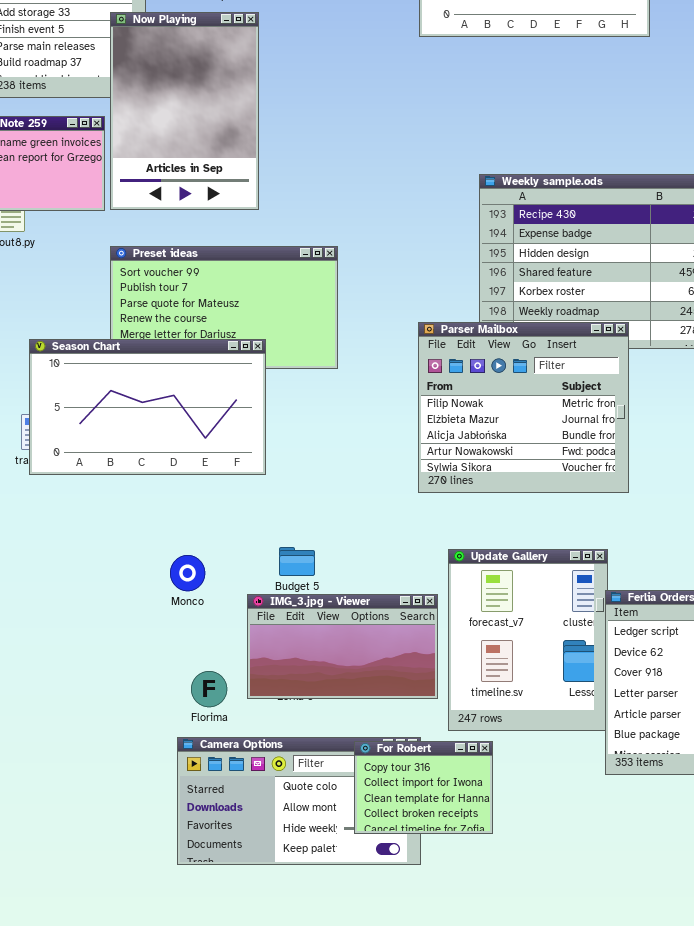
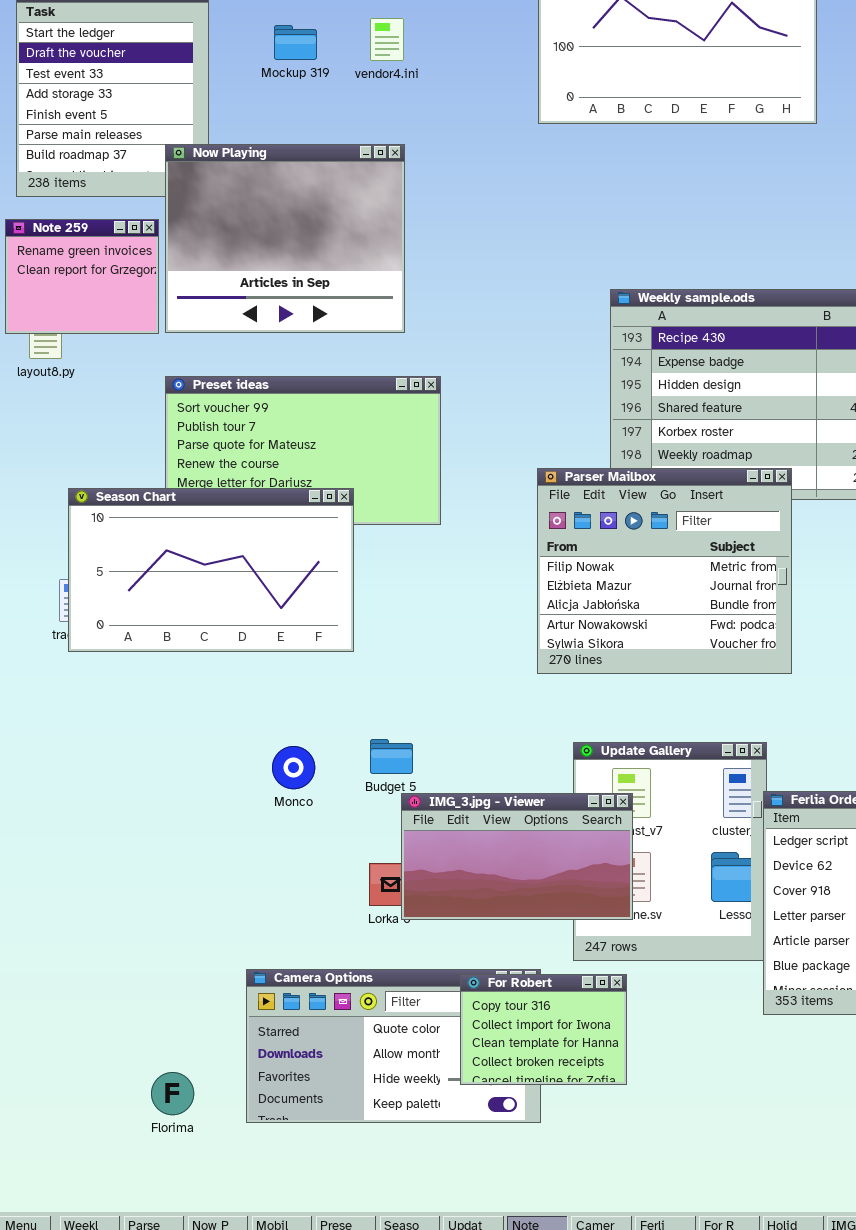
Now Playing: [110,12,259,210] -> [165,144,405,333], resized
Monco: [170,555,205,591] -> [272,746,315,789], moved
IMG_3.jpg - Viewer: [247,594,438,699] -> [401,793,633,920], moved
Florima: [191,671,227,707] -> [151,1072,194,1115], moved

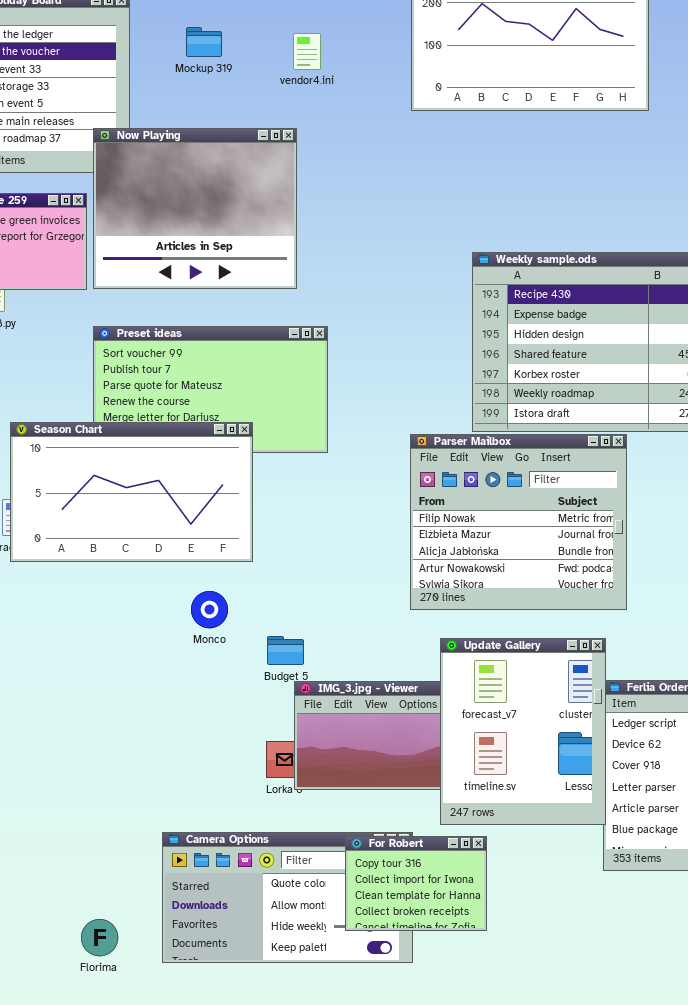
vendor4.ini: [370,18,404,61] -> [293,33,321,70], moved
Parser Mailbox: [537,468,792,674] -> [410,434,627,610], moved
Update Gallery: [573,742,767,961] -> [440,638,606,825], raised
Monco: [272,746,315,789] -> [191,591,228,628], moved

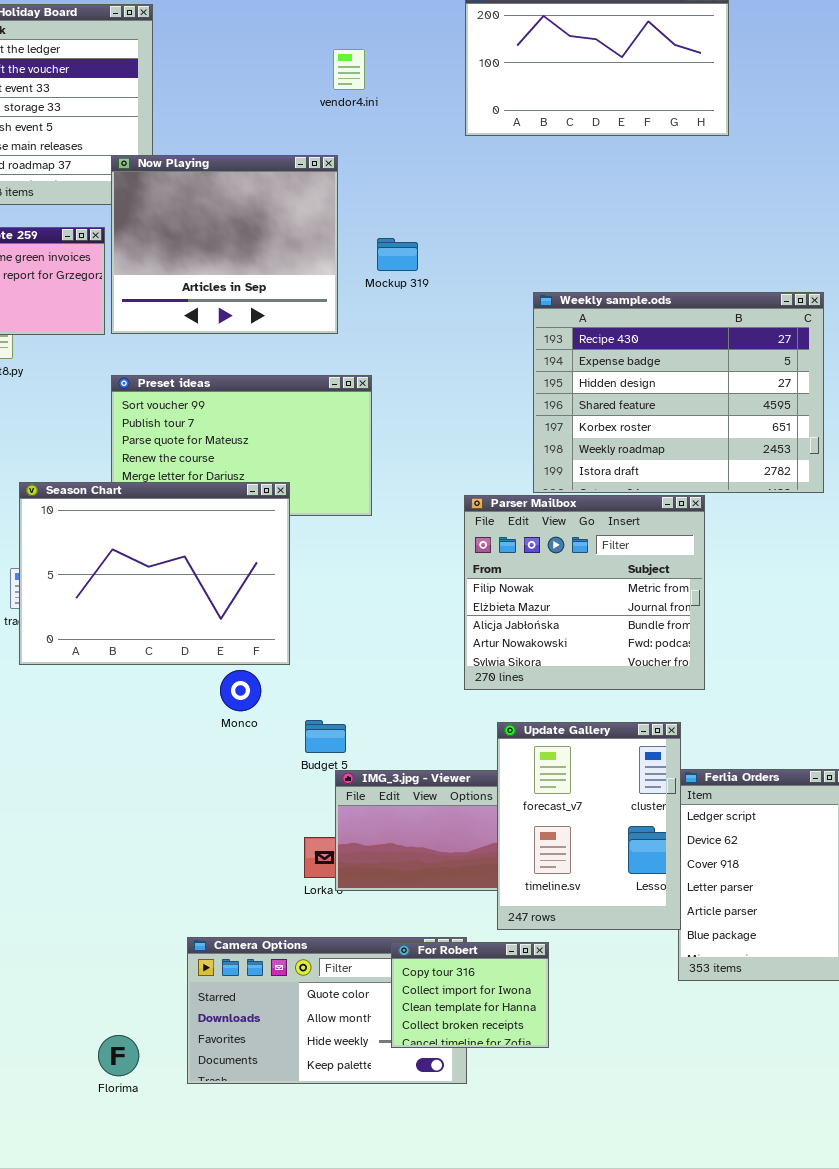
Mockup 319: [186,27,222,57] -> [377,238,418,271], moved
Season Chart: [10,422,253,562] -> [19,482,290,665], resized

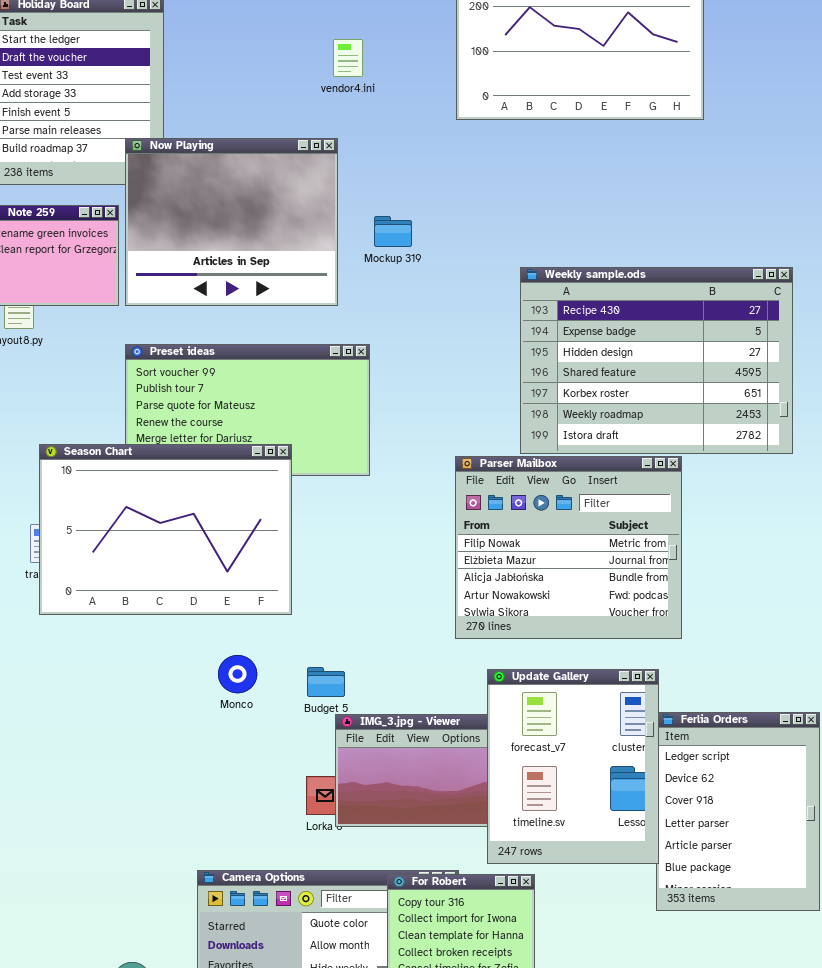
Monco: [220,670,261,711] -> [218,655,257,693], moved

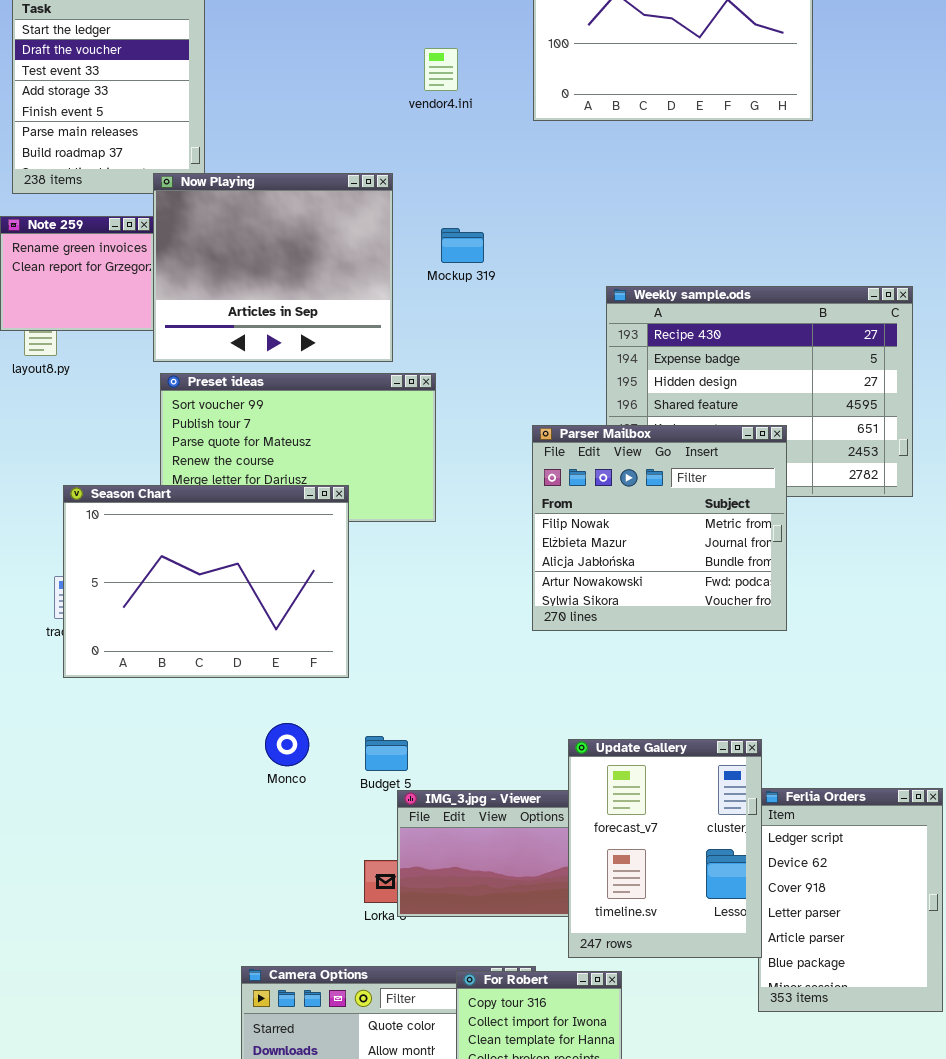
vendor4.ini: [333,39,363,77] -> [424,48,458,91], moved
Now Playing: [125,138,338,306] -> [153,173,393,362], moved
Parser Mailbox: [455,456,682,639] -> [532,425,787,631], moved

